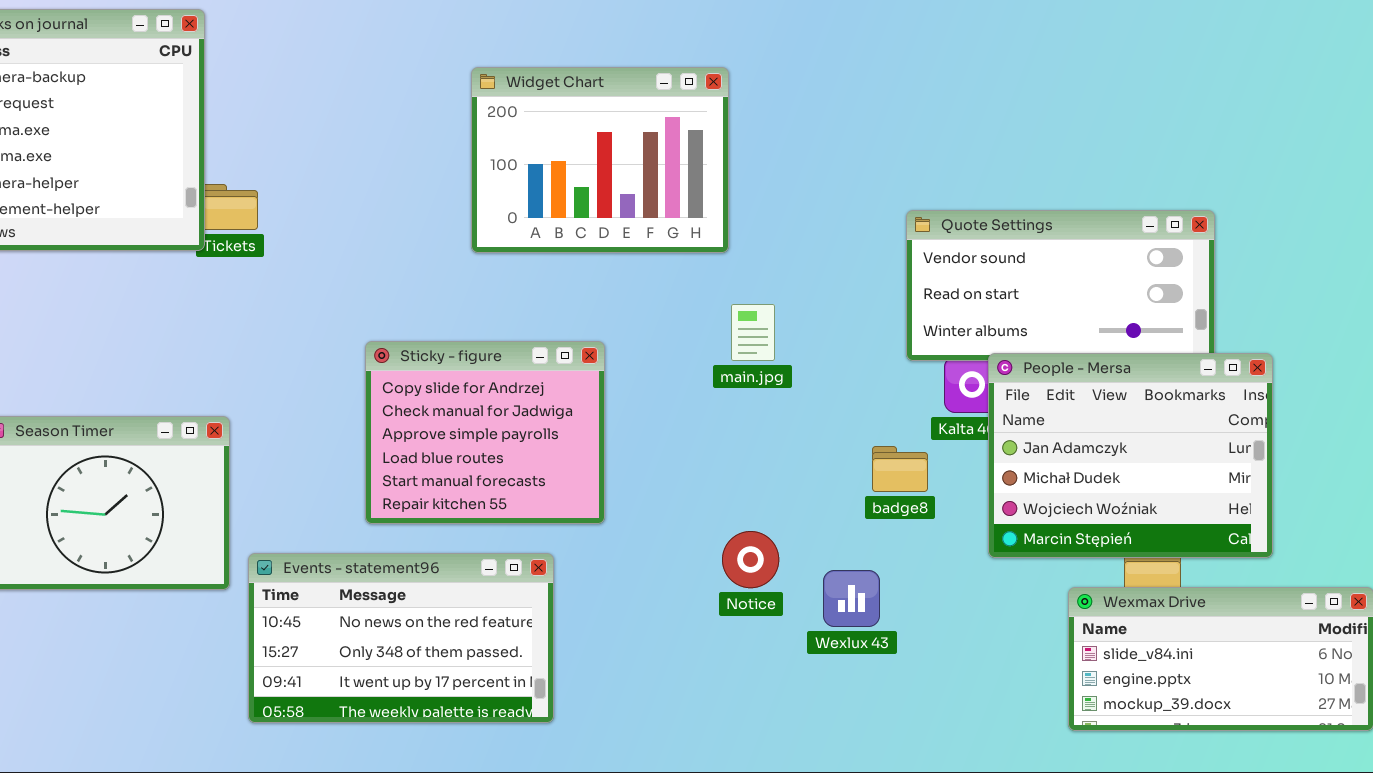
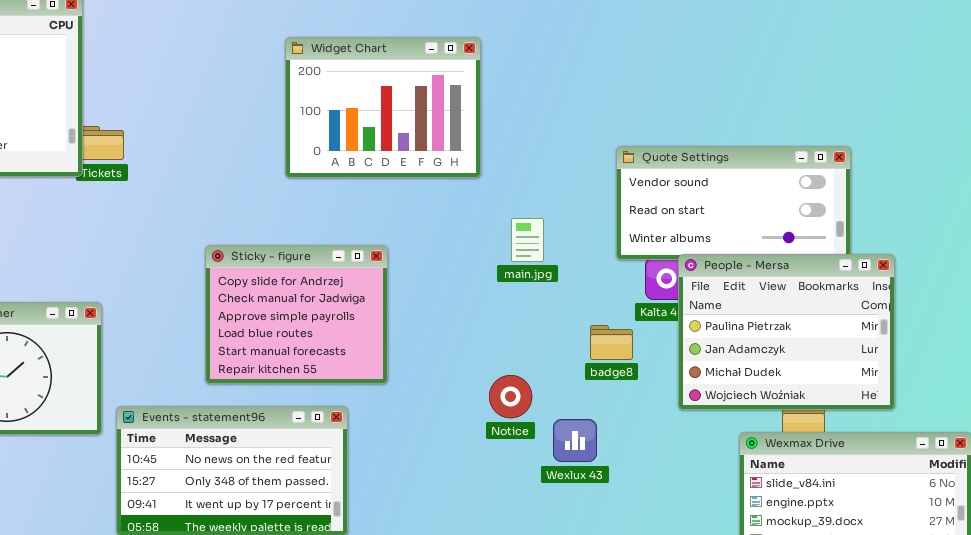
main.jpg: [731,304,775,361] -> [511,218,544,262], moved
People - Mersa: [988,353,1273,558] -> [678,254,895,410], scrolled up 1 row
Notice: [722,531,779,588] -> [489,375,532,418], moved

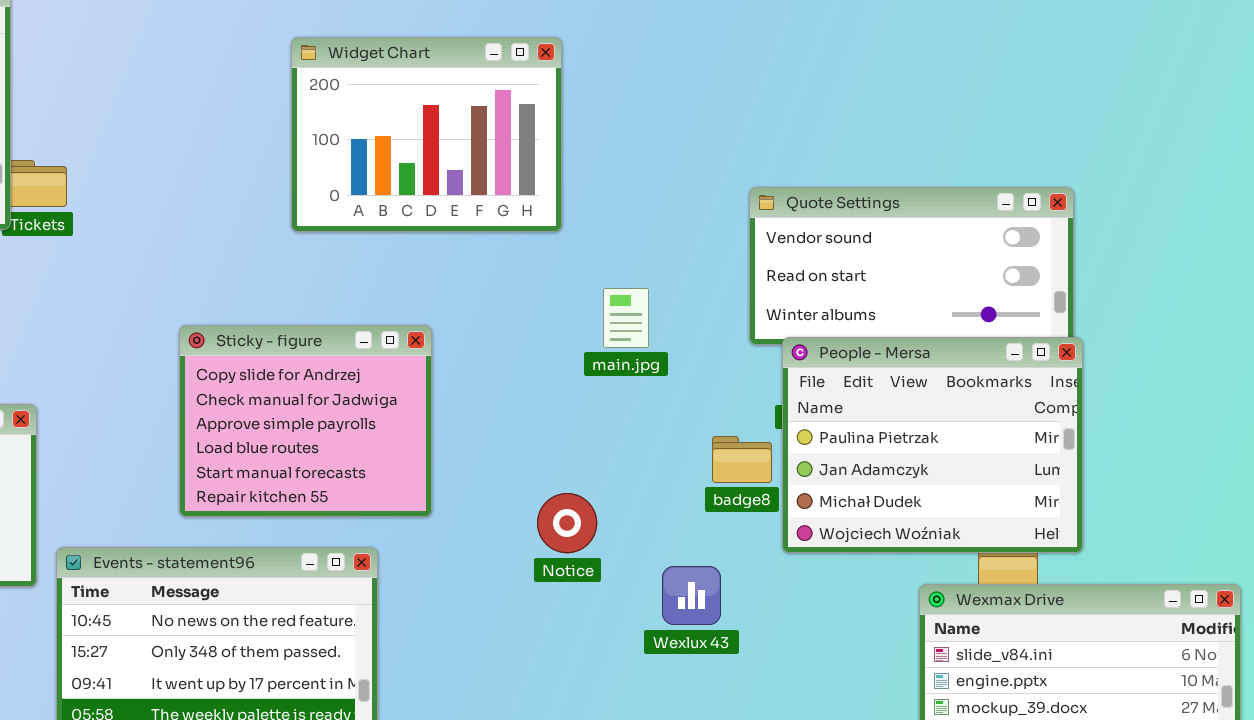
People - Mersa: [678,254,895,410] -> [782,337,1083,553], moved
Notice: [489,375,532,418] -> [537,493,597,553], moved

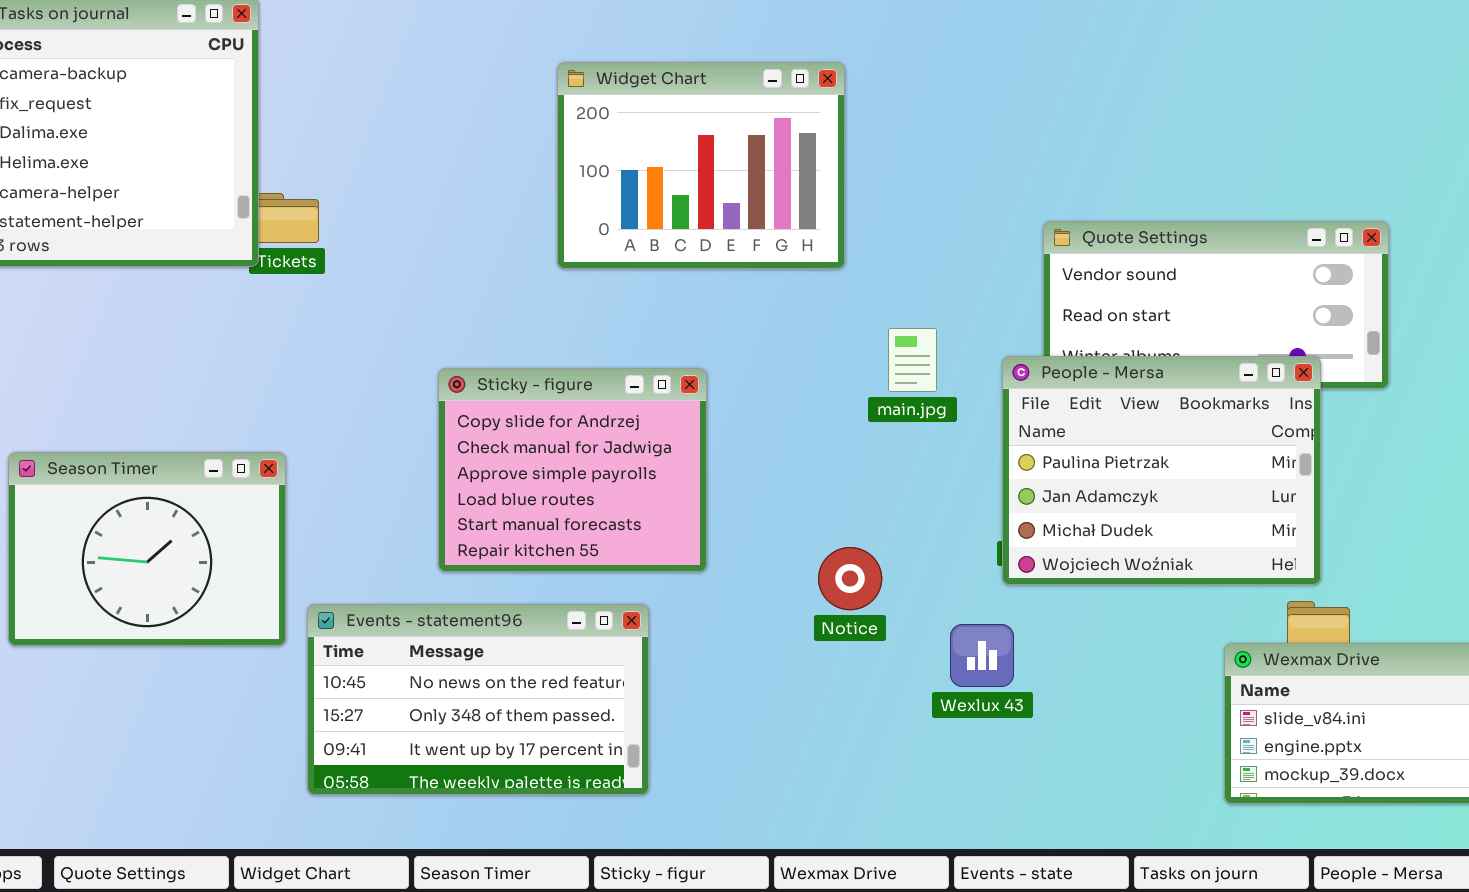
People - Mersa: [782,337,1083,553] -> [1002,356,1321,585], moved

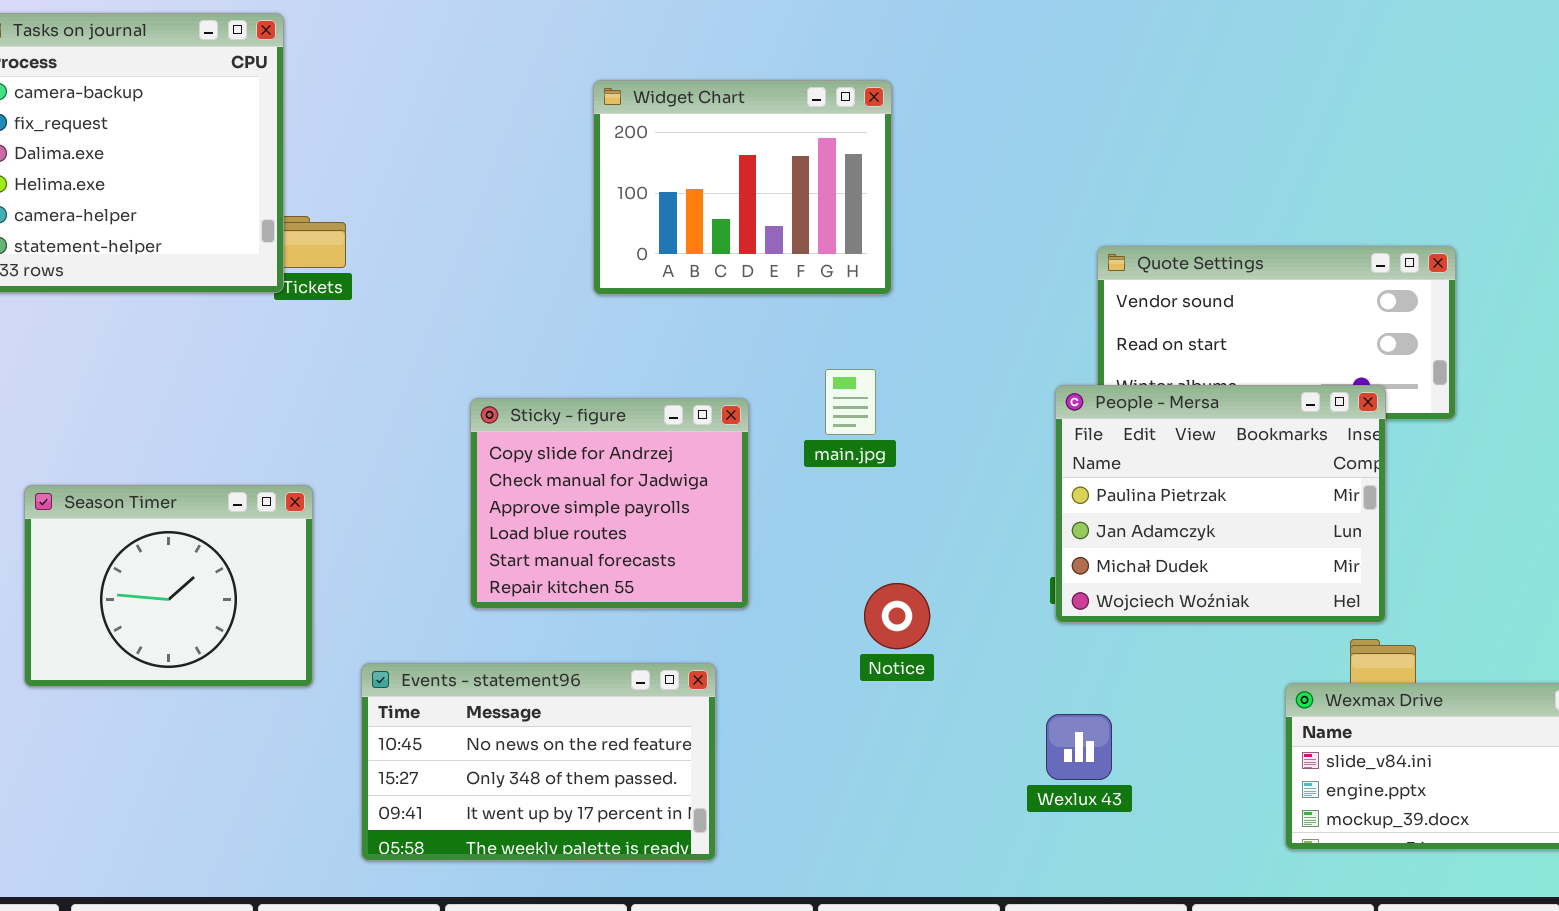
main.jpg: [888,328,937,392] -> [825,369,876,435], moved
Events - statement96: [307,604,649,795] -> [361,663,716,861], moved
Wexlux 43: [950,624,1014,687] -> [1046,714,1112,780], moved

